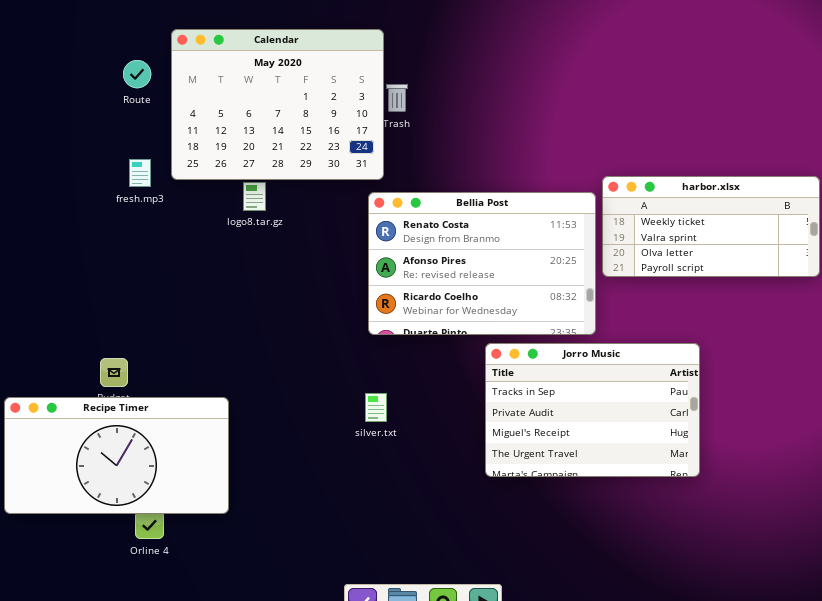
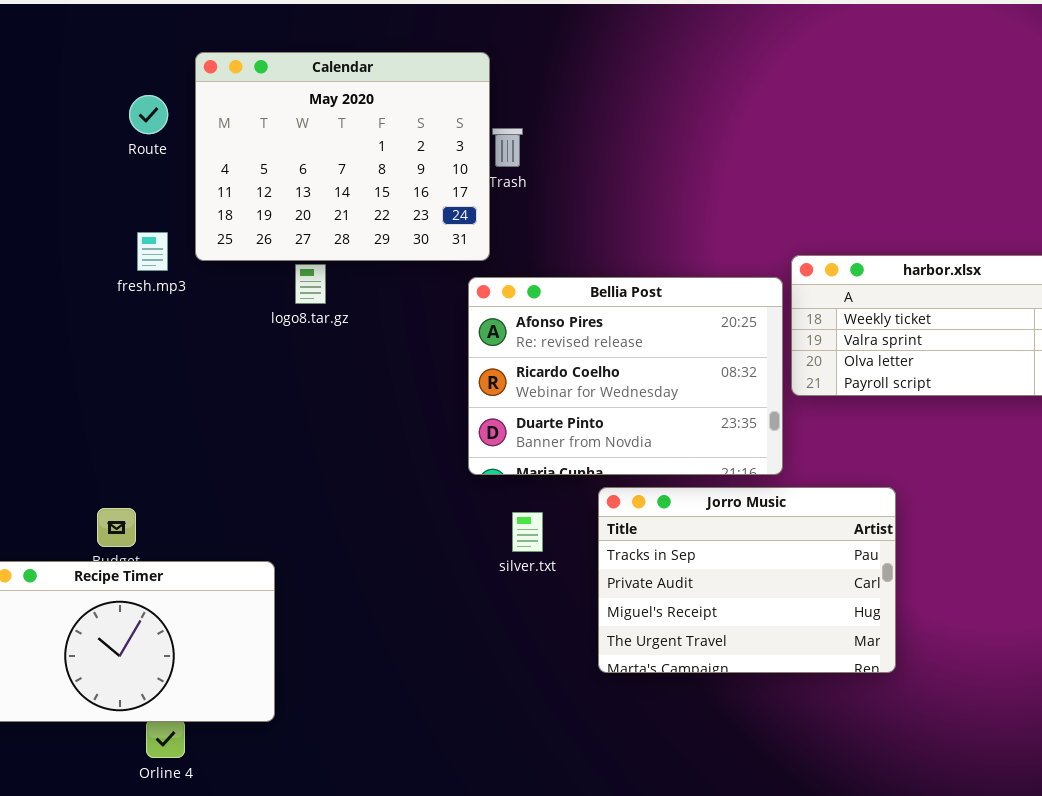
Bellia Post: [368,192,596,335] -> [468,277,783,475], scrolled down 1 row
Jorro Music: [485,343,700,477] -> [598,487,896,673], moved
silver.txt: [365,393,387,422] -> [512,512,543,552], moved

